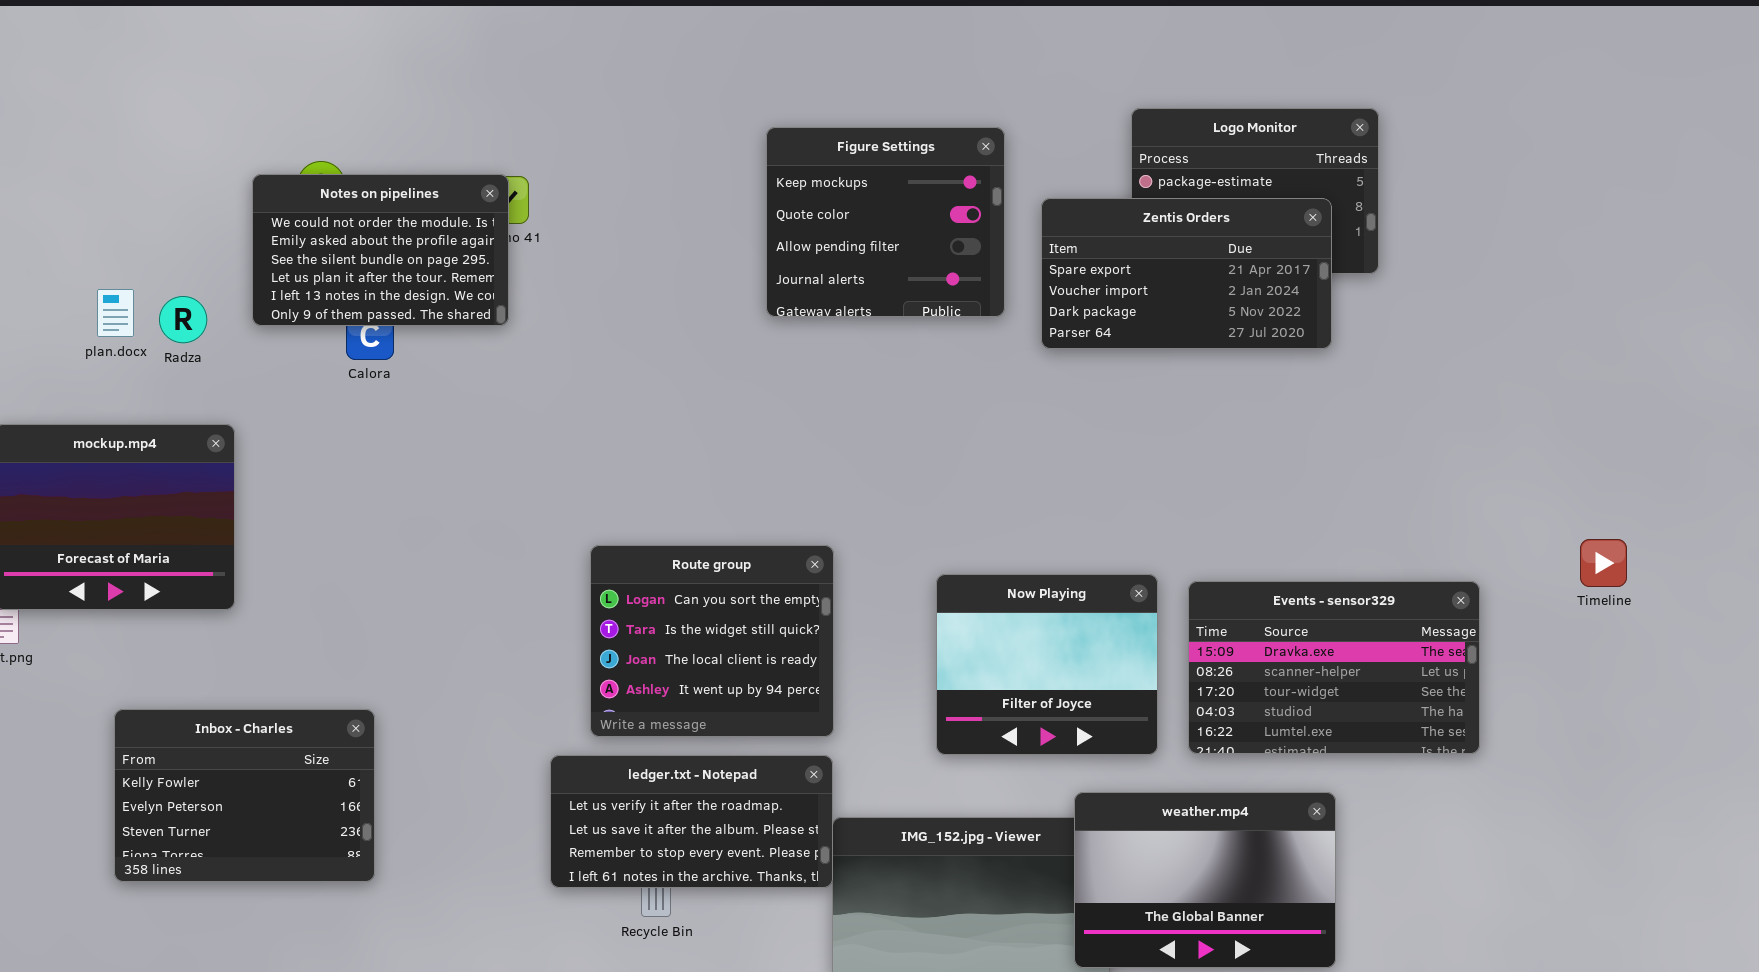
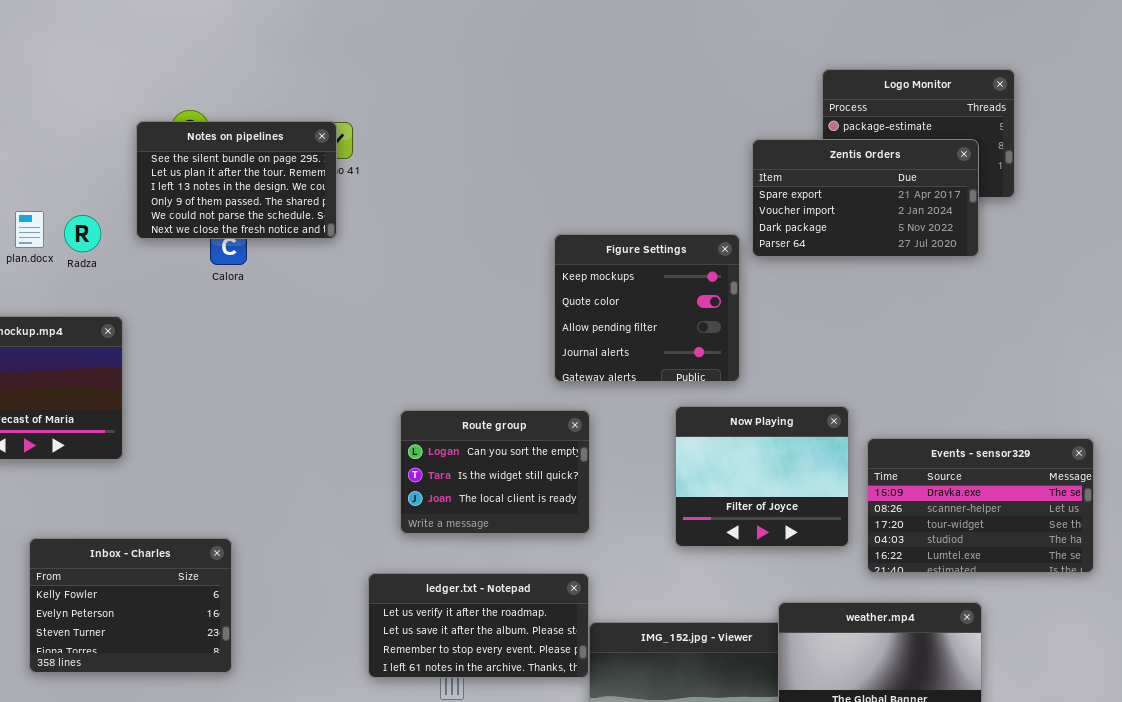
Figure Settings: [766,127,1005,317] -> [554,234,740,382], moved
Notes on pipelines: [252,174,509,326] -> [136,121,337,239], scrolled down 2 rows
Route group: [590,545,834,737] -> [400,410,590,534], resized
Now Playing: [936,574,1158,755] -> [675,406,849,547], moved

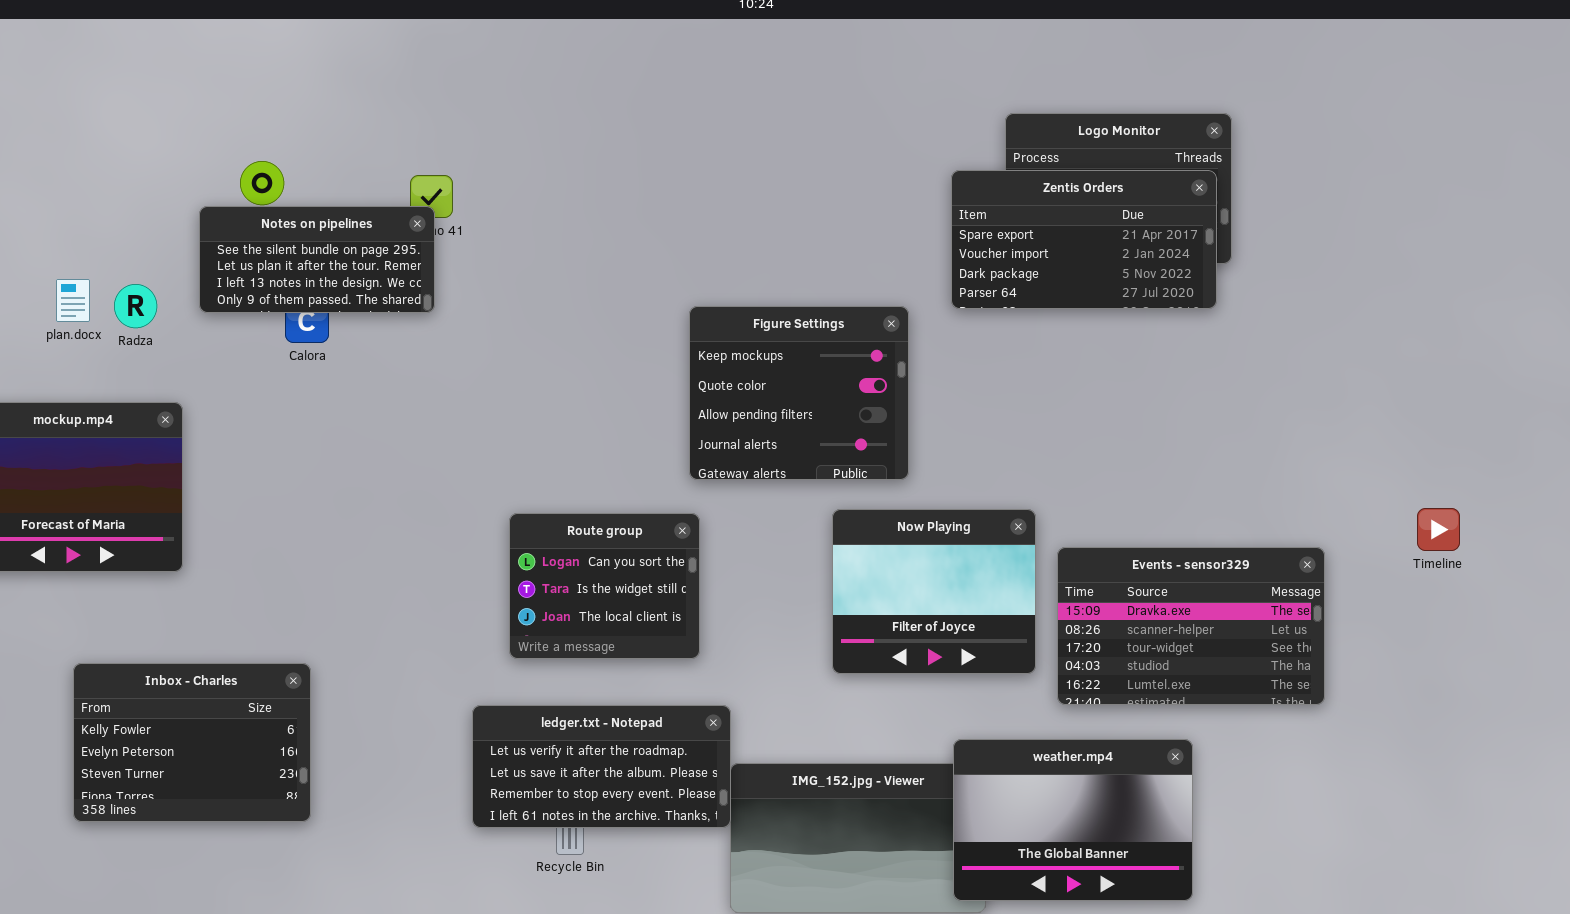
Notes on pipelines: [136,121,337,239] -> [199,206,435,313], resized
Zentis Orders: [752,139,979,257] -> [951,170,1217,309], moved
Route group: [400,410,590,534] -> [509,513,700,659], resized

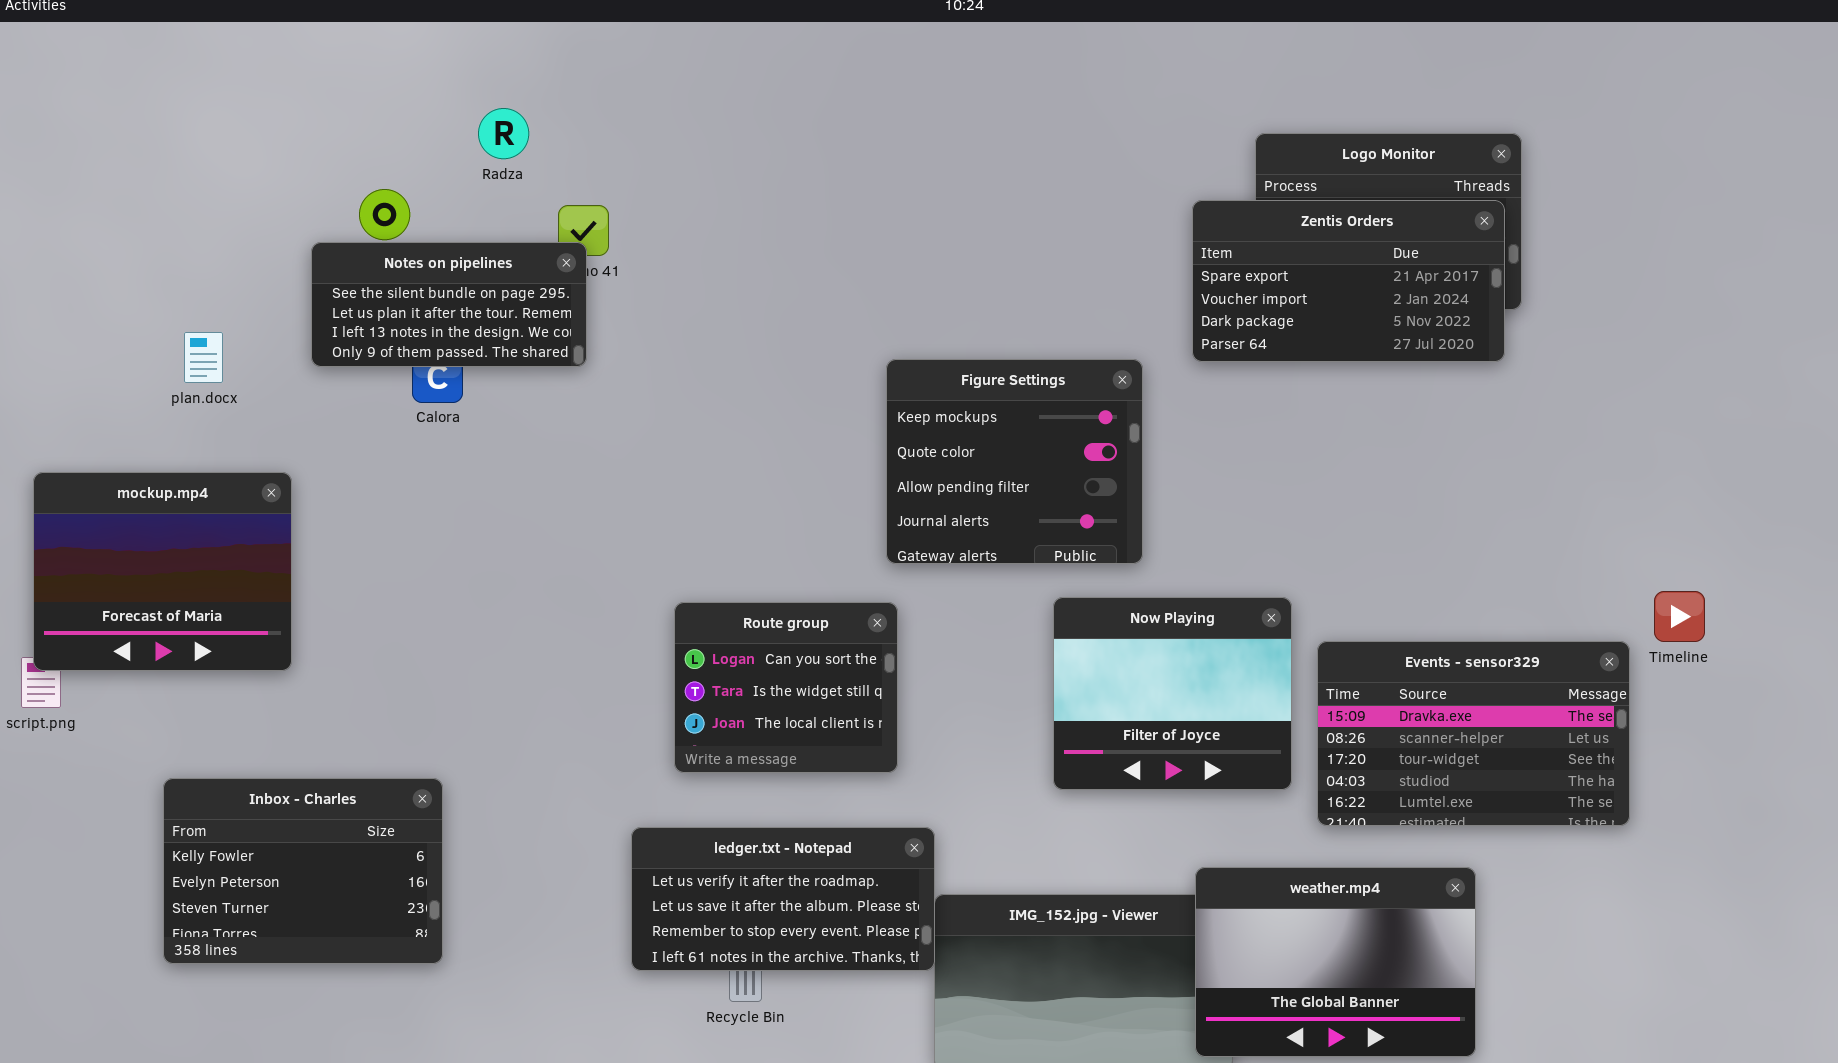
plan.docx: [56,279,90,322] -> [184,332,223,383], moved
Radza: [114,284,157,328] -> [478,108,529,159], moved
Timeline: [1417,508,1460,551] -> [1654,591,1705,642], moved

